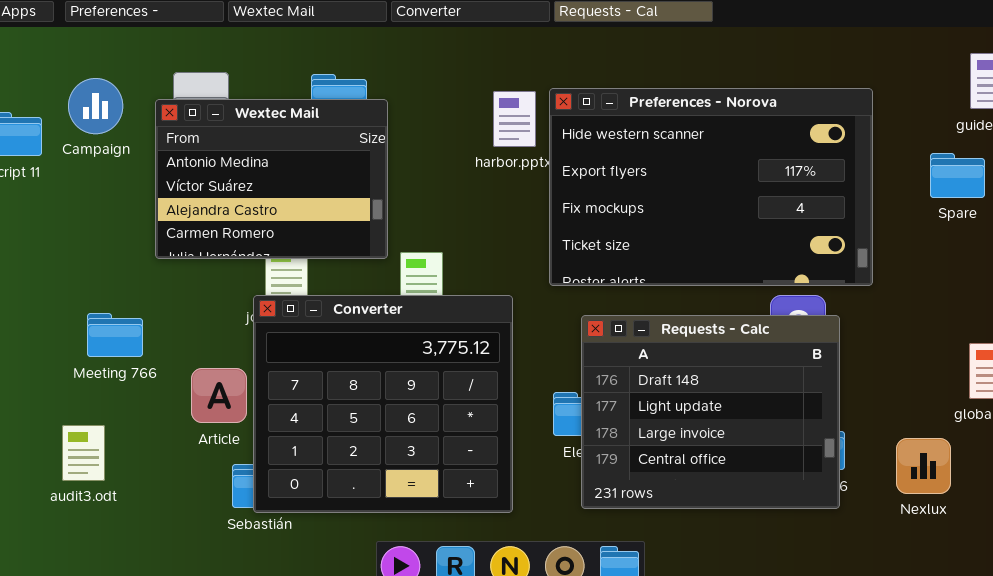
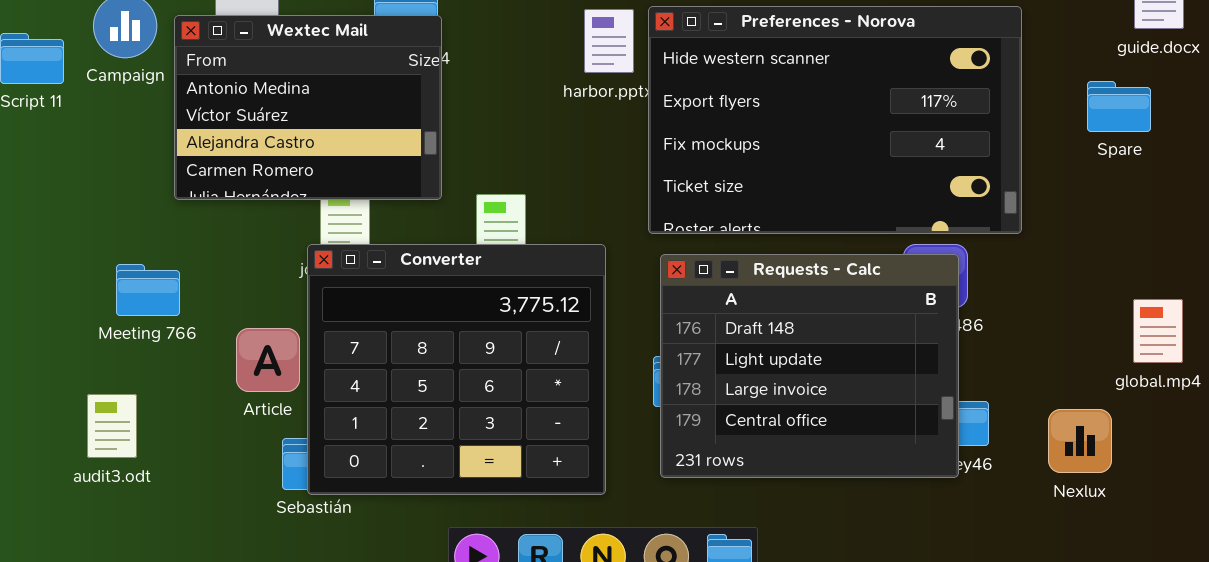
Wextec Mail: [155,99,388,259] -> [174,15,442,200], moved
Requests - Calc: [581,315,840,509] -> [660,254,959,478], moved

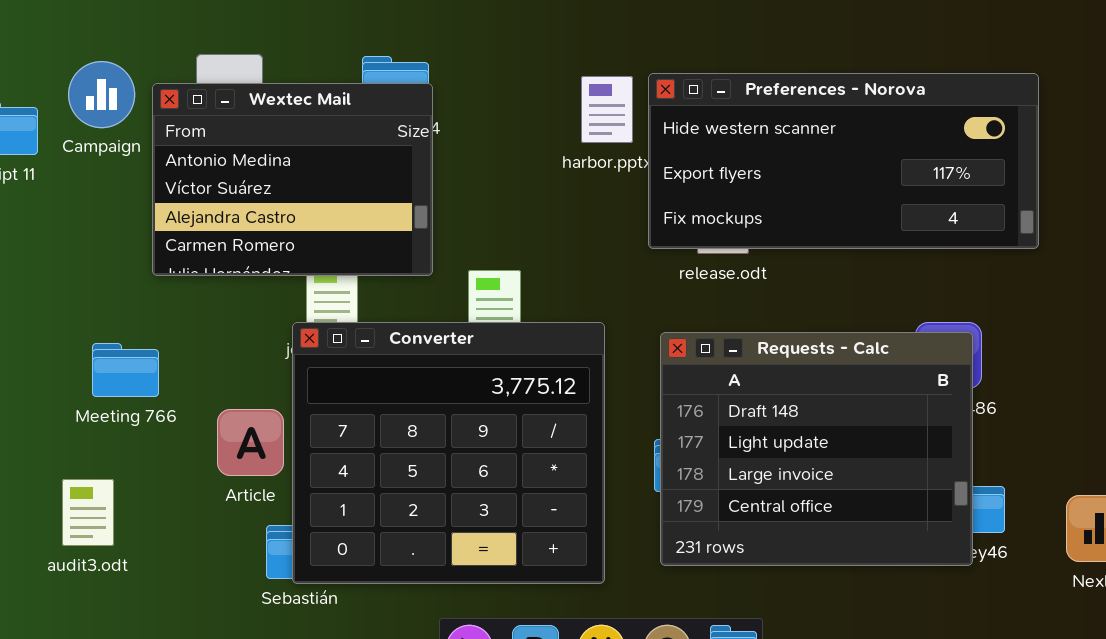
Preferences - Norova: [648,6,1022,234] -> [648,73,1039,249], resized

